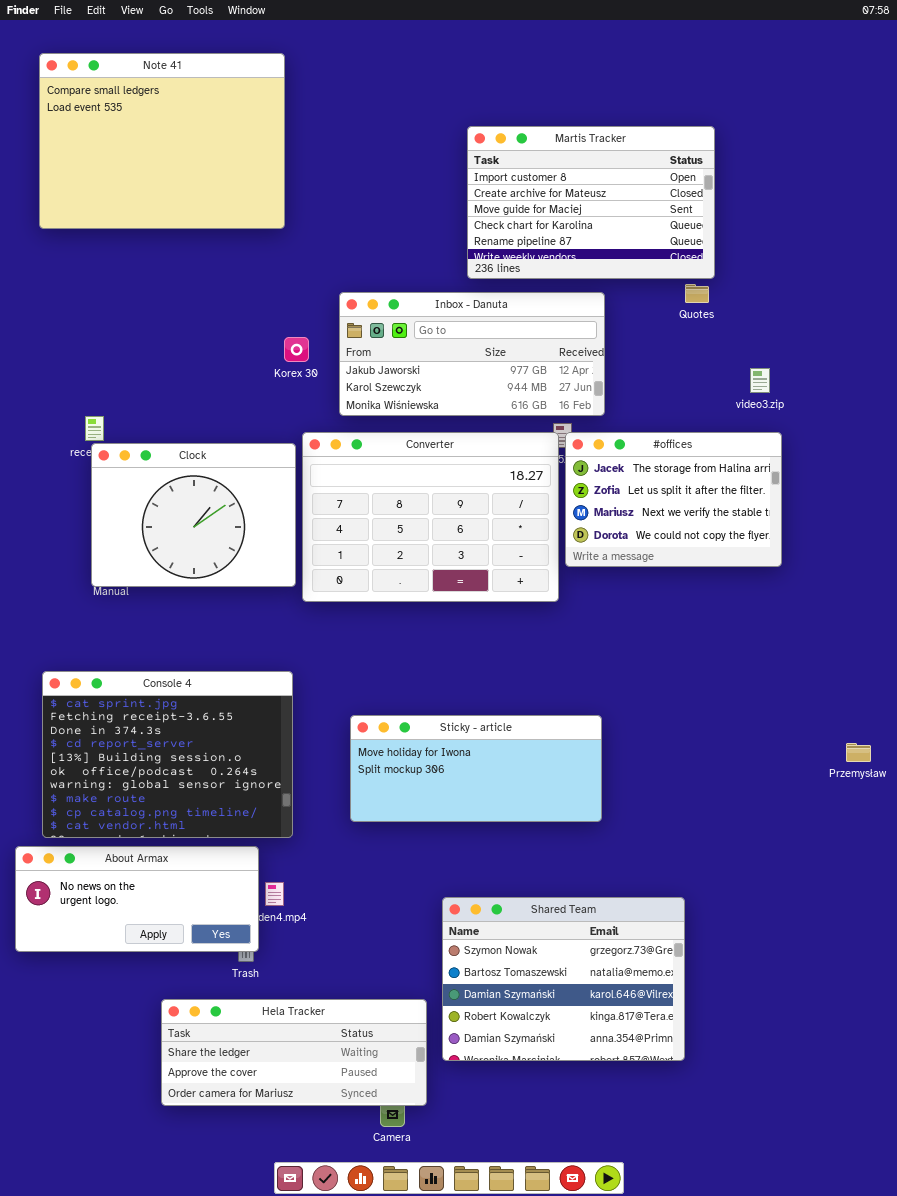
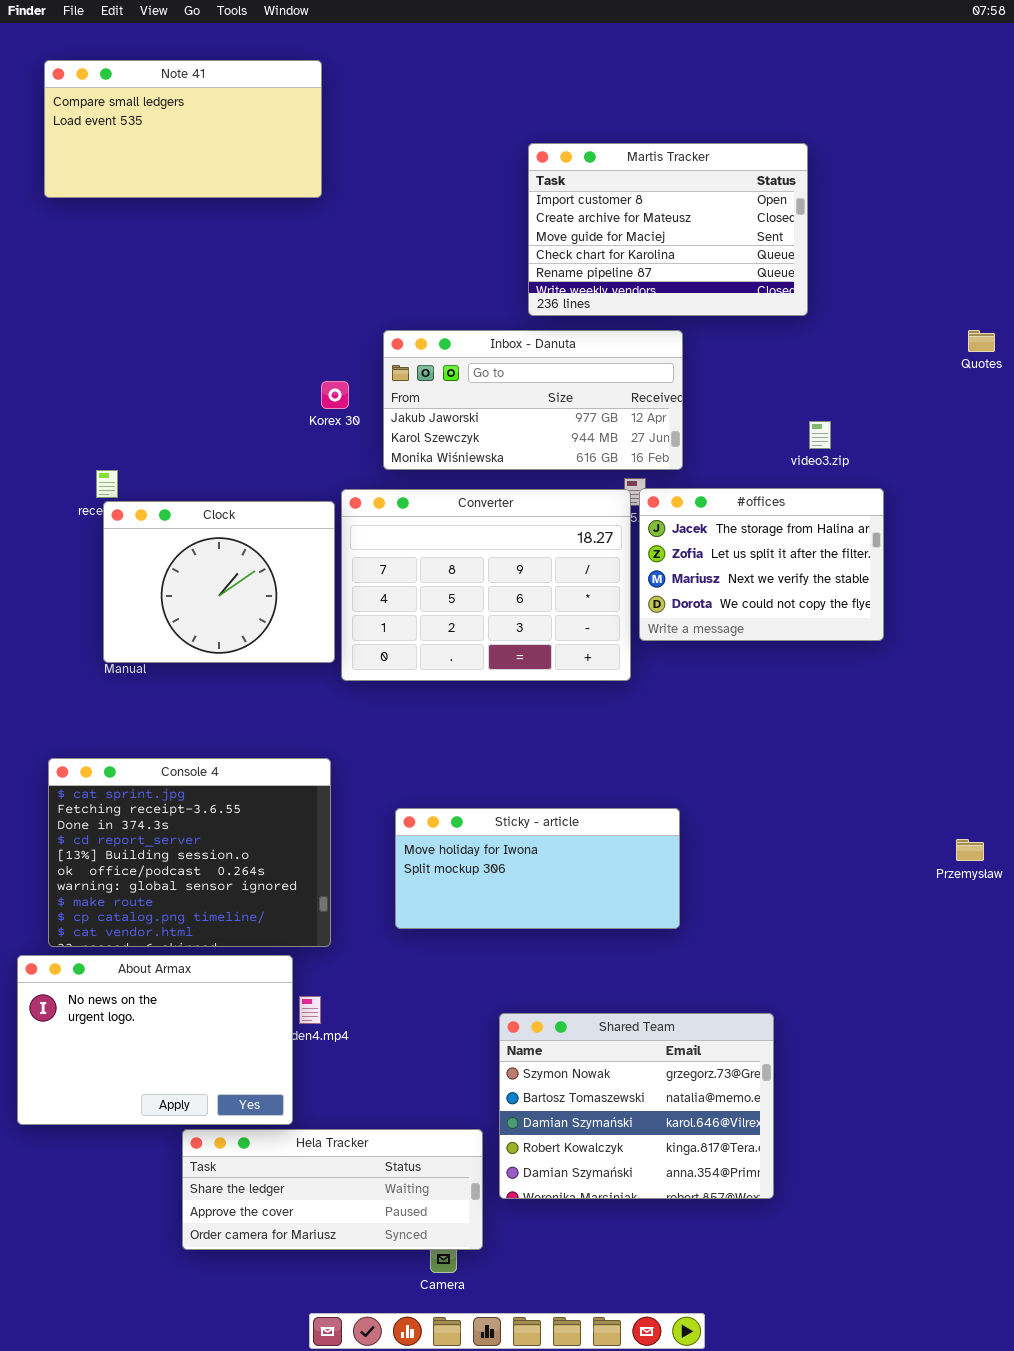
Note 41: [39,53,285,229] -> [44,60,322,198], resized
Quotes: [685,284,709,303] -> [968,330,995,352], moved
video3.zip: [750,368,770,393] -> [809,421,831,449], moved
About Armax: [15,846,259,952] -> [17,955,293,1125], resized

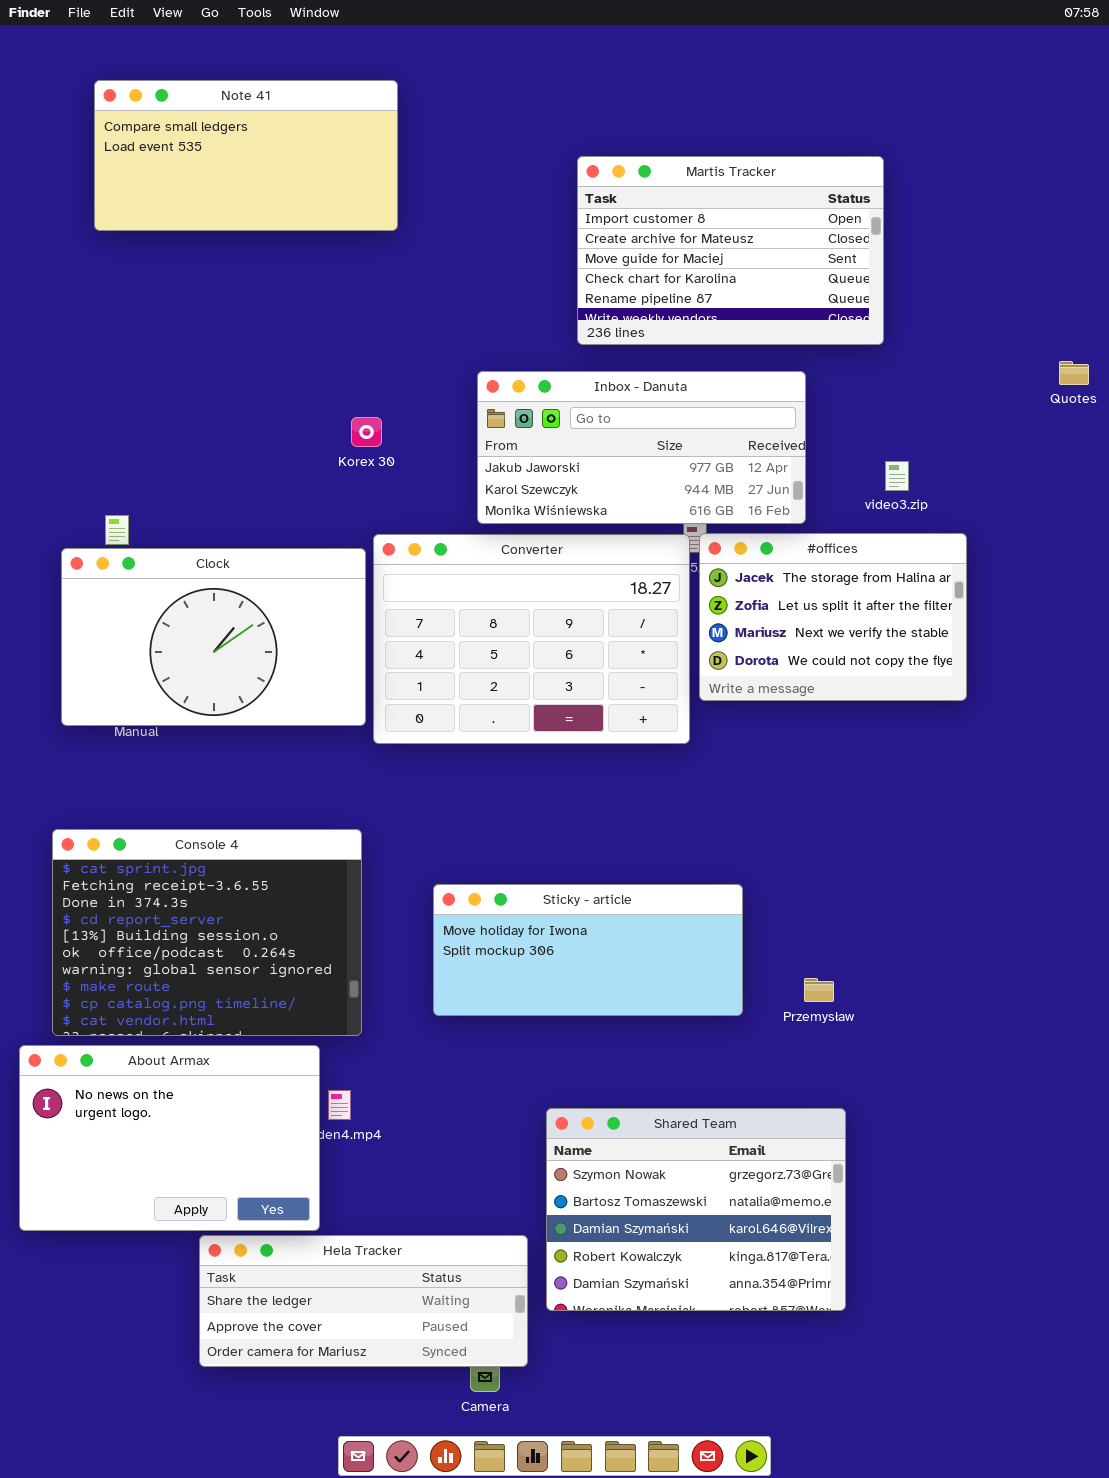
Note 41: [44,60,322,198] -> [94,80,398,231], moved
Inbox - Danuta: [383,330,683,470] -> [477,371,806,524], moved
Clock: [103,501,335,663] -> [61,548,366,726], resized
Przemysław: [956,839,984,861] -> [804,978,834,1002], moved

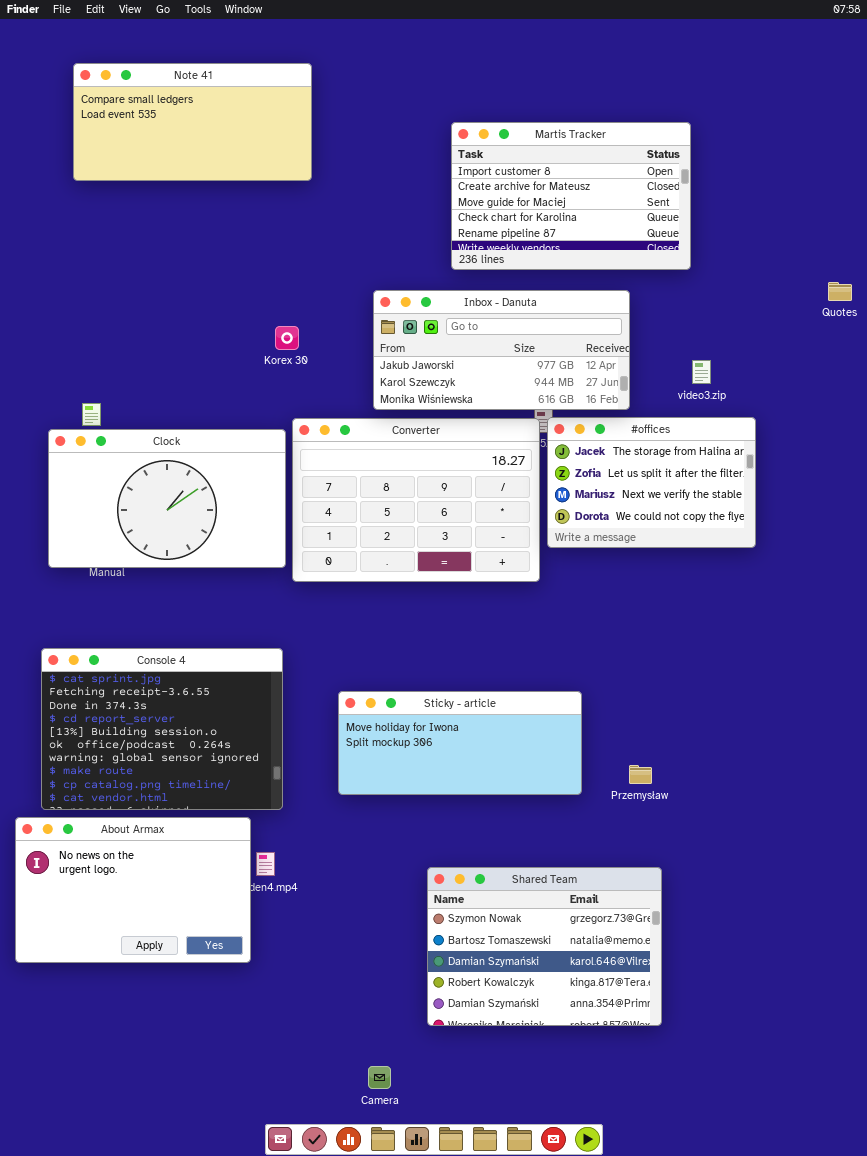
Hela Tracker: [199,1235,528,1367] -> none, closed

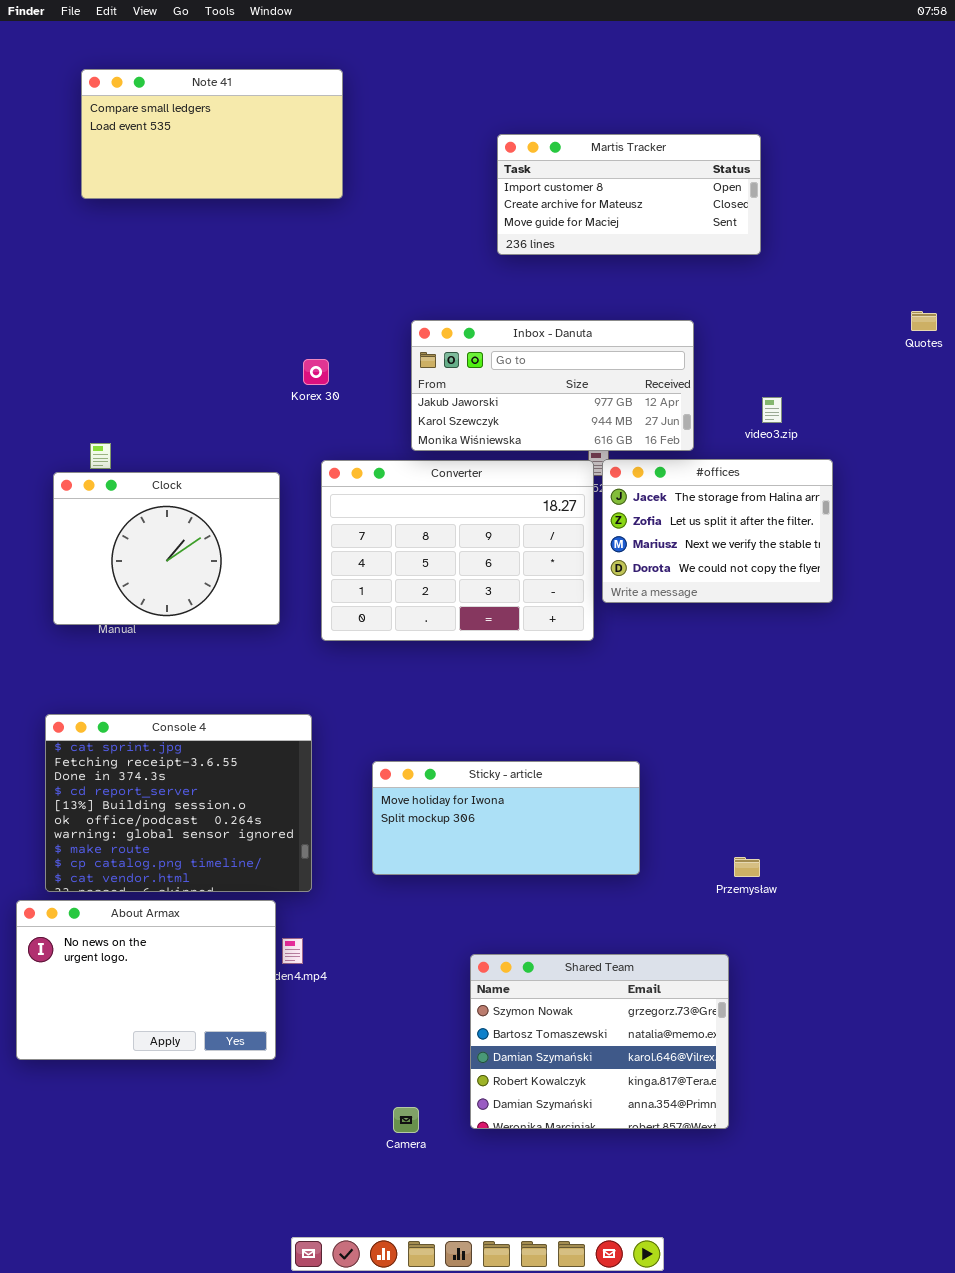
Martis Tracker: [451,122,691,270] -> [497,134,761,255], resized
Clock: [48,429,286,568] -> [53,472,280,625], resized
Przemysław: [629,765,652,784] -> [734,857,760,877], moved
Camera: [368,1066,391,1089] -> [393,1107,419,1133], moved

